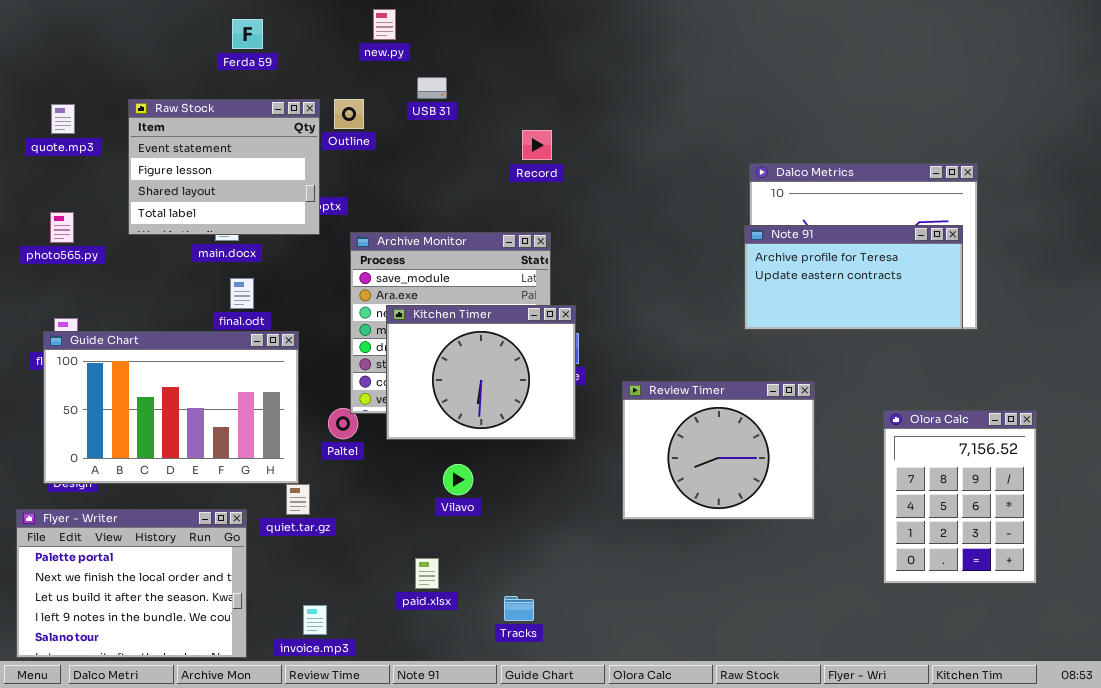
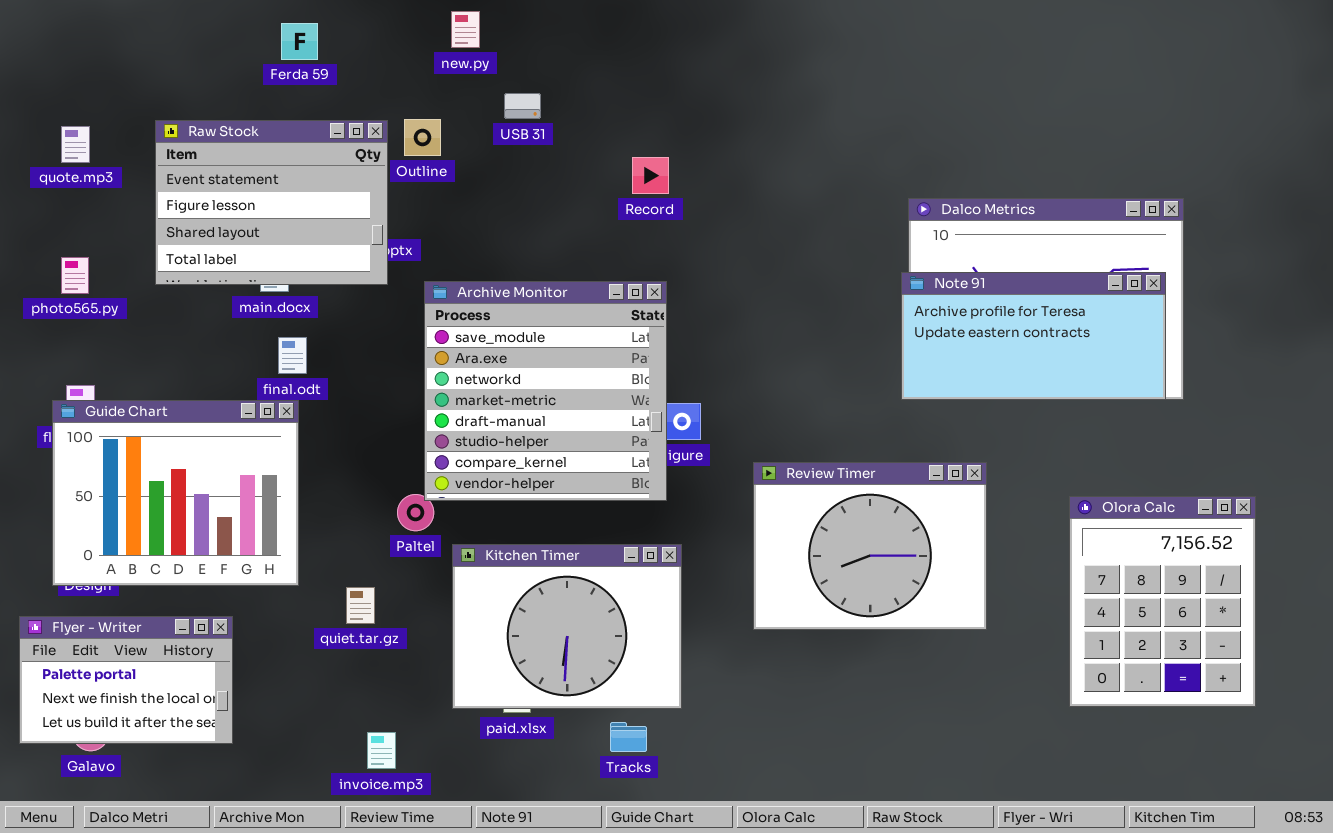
Kitchen Timer: [386,305,576,440] -> [452,544,682,709], moved
Guide Chart: [43,331,299,484] -> [52,400,299,586], resized
Flyer - Writer: [16,509,247,658] -> [19,616,233,744], resized

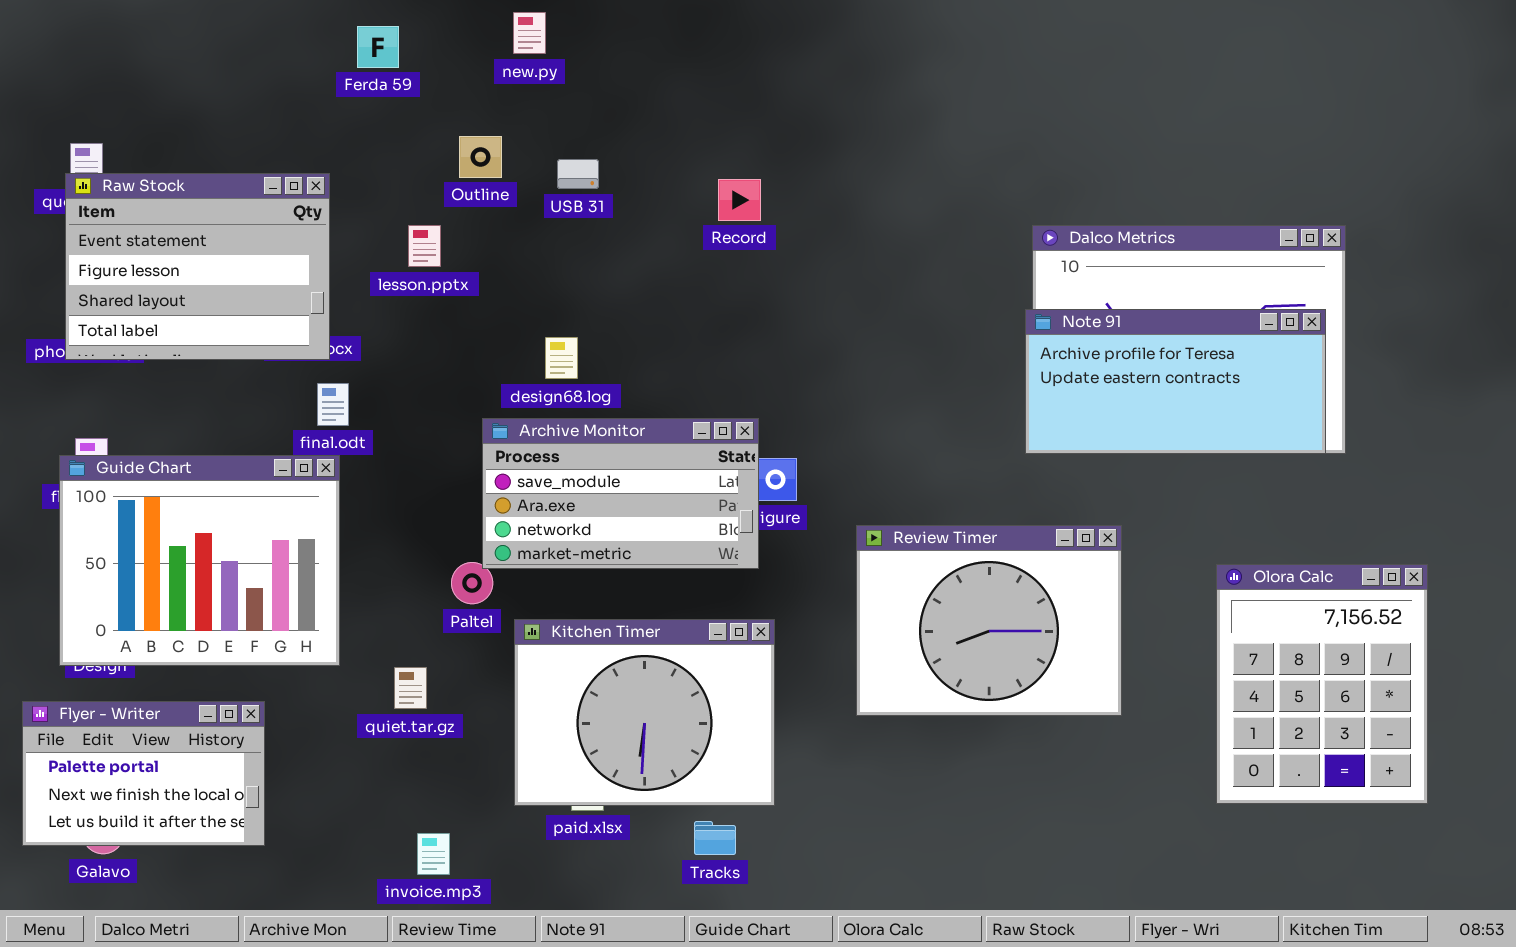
Ferda 59: [281,23,318,60] -> [357,26,399,68], moved
USB 31: [504,93,541,119] -> [557,159,599,189], moved
Raw Stock: [155,120,388,285] -> [65,173,330,360], moved
Archive Monitor: [424,281,667,501] -> [482,418,759,569], resized

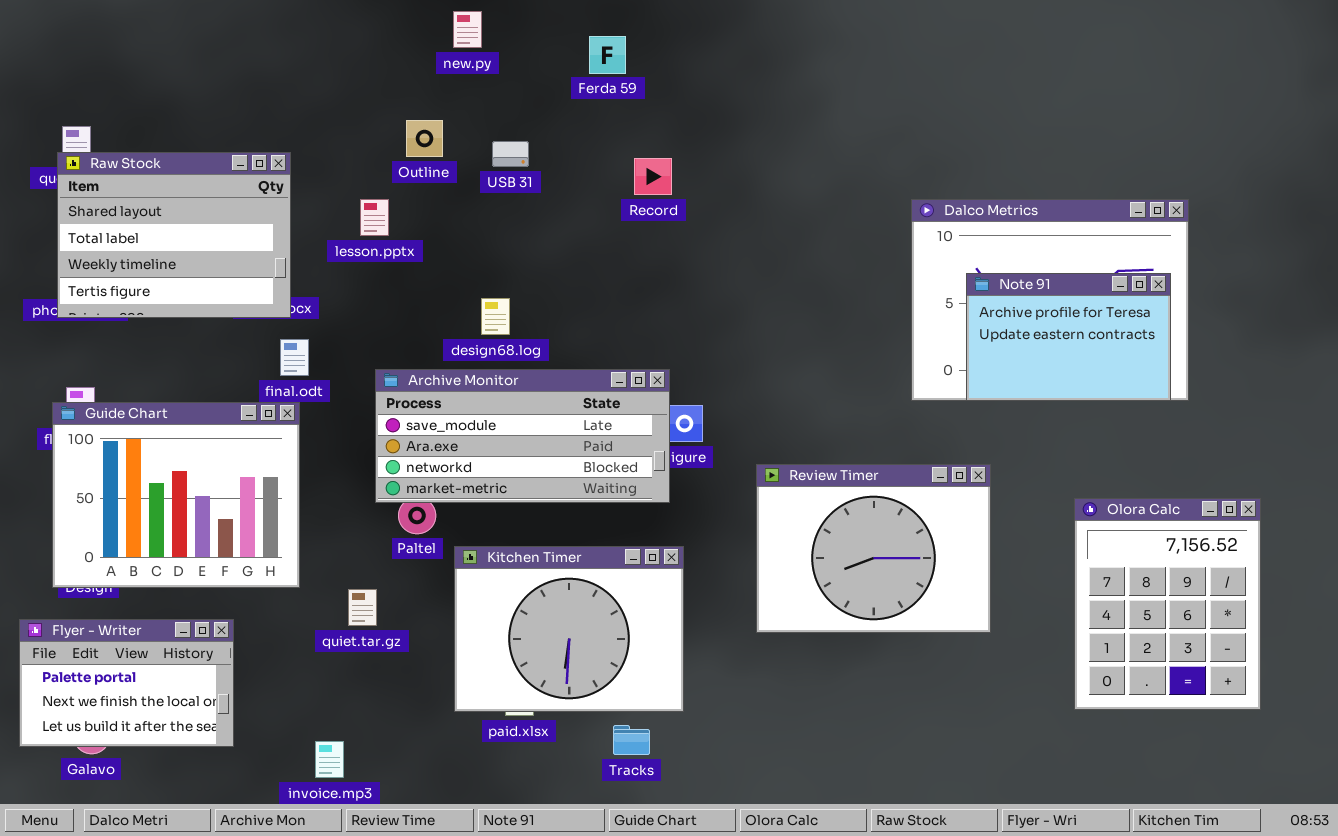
Ferda 59: [357,26,399,68] -> [589,36,626,74], moved
Raw Stock: [65,173,330,360] -> [57,152,291,318], scrolled down 2 rows
Note 91: [1025,309,1326,454] -> [966,273,1171,401], resized
Archive Monitor: [482,418,759,569] -> [375,369,670,503], resized
invoice.mp3: [417,833,450,875] -> [315,741,344,778], moved

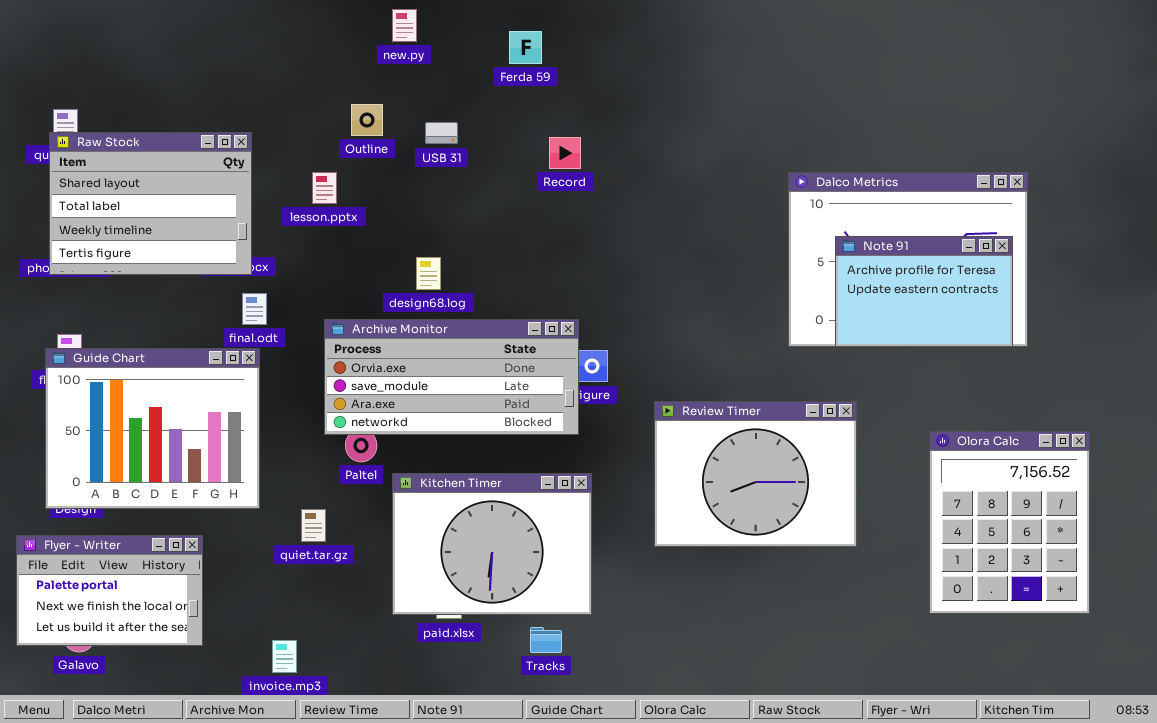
Archive Monitor: [375,369,670,503] -> [324,319,579,435], scrolled up 1 row

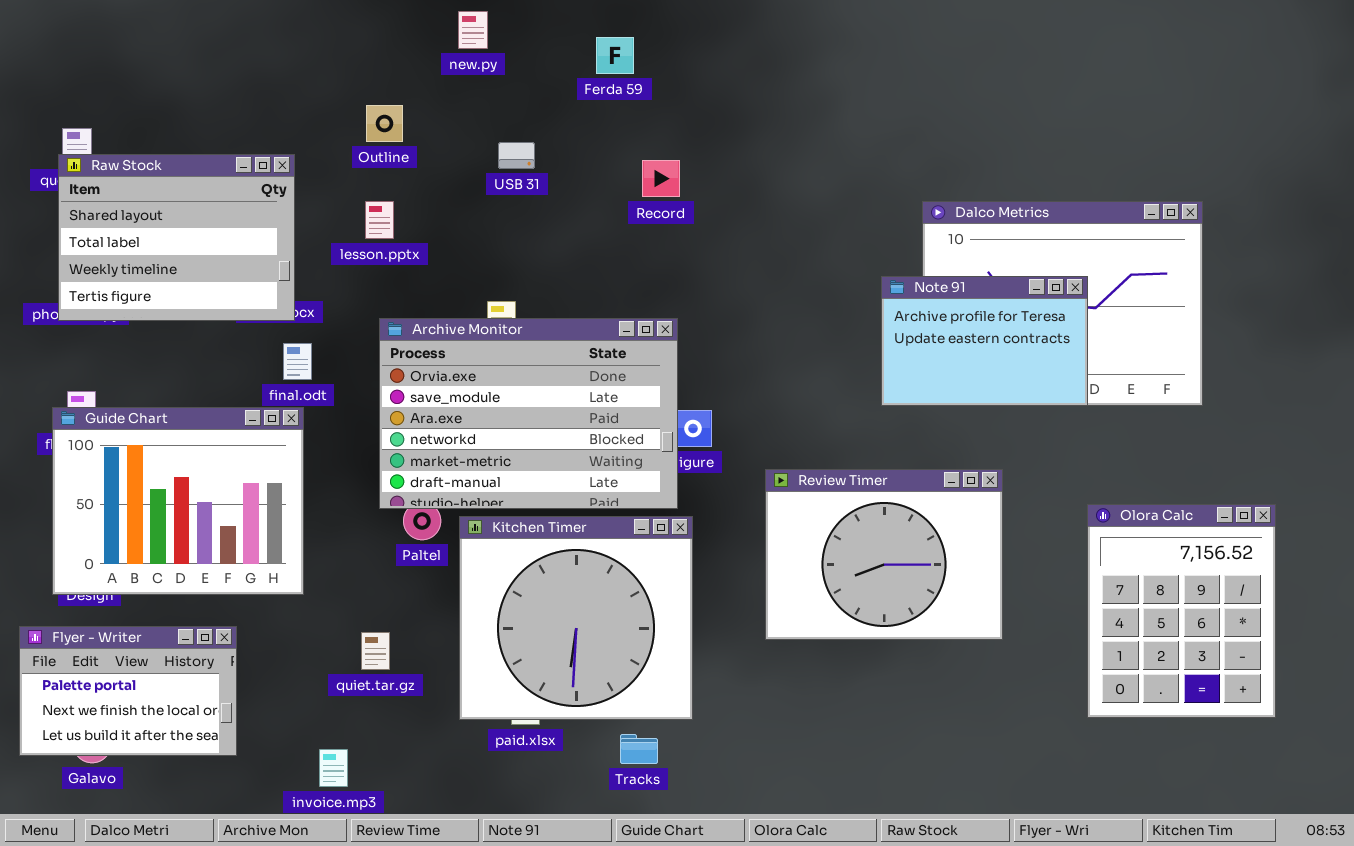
Outline: [351,104,383,136] -> [366,105,403,142], moved
Note 91: [835,236,1013,347] -> [881,276,1088,406], moved
Archive Monitor: [324,319,579,435] -> [379,318,678,509], resized
Kitchen Timer: [392,473,592,615] -> [459,516,693,720], resized
quiet.tar.gz: [301,509,326,542] -> [361,632,390,670], moved

